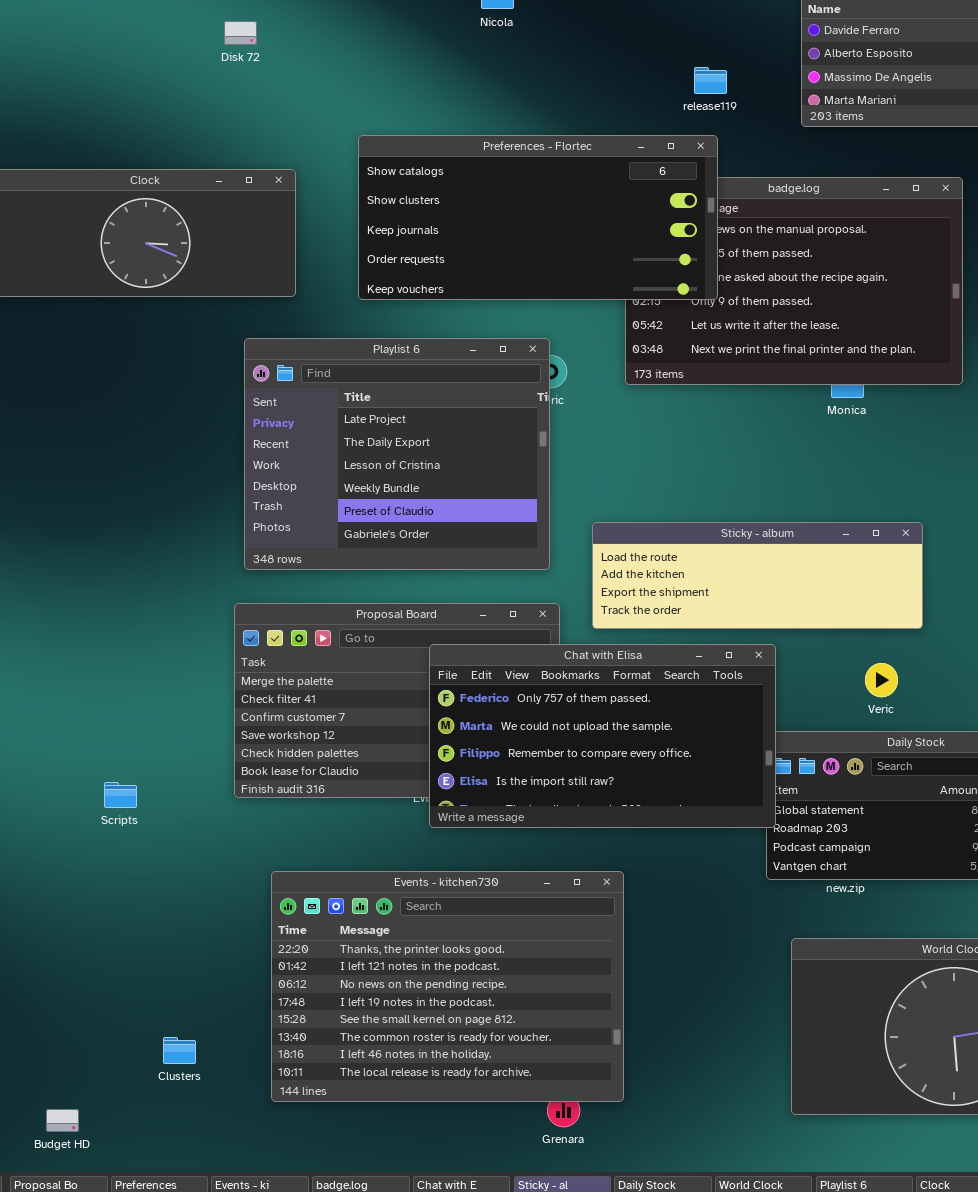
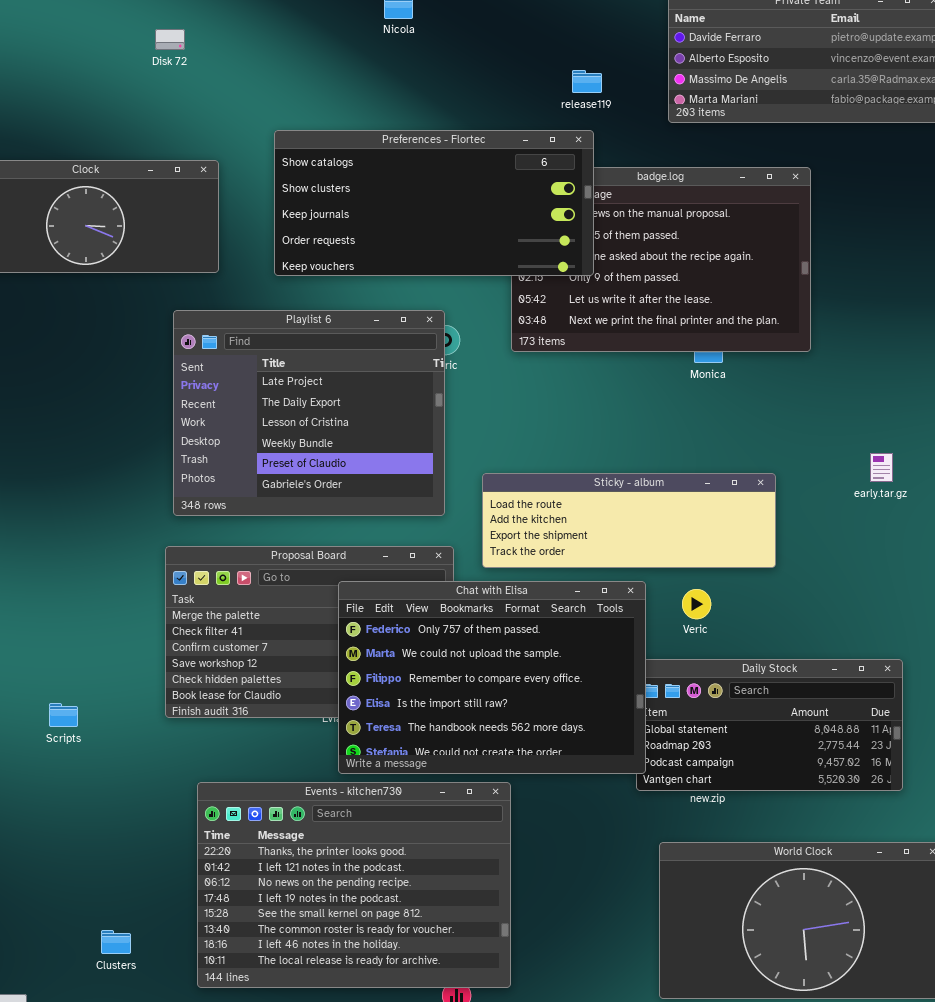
Chat with Elisa: [429,644,776,828] -> [338,581,646,774], resized
Veric: [865,663,898,697] -> [682,589,711,619], moved

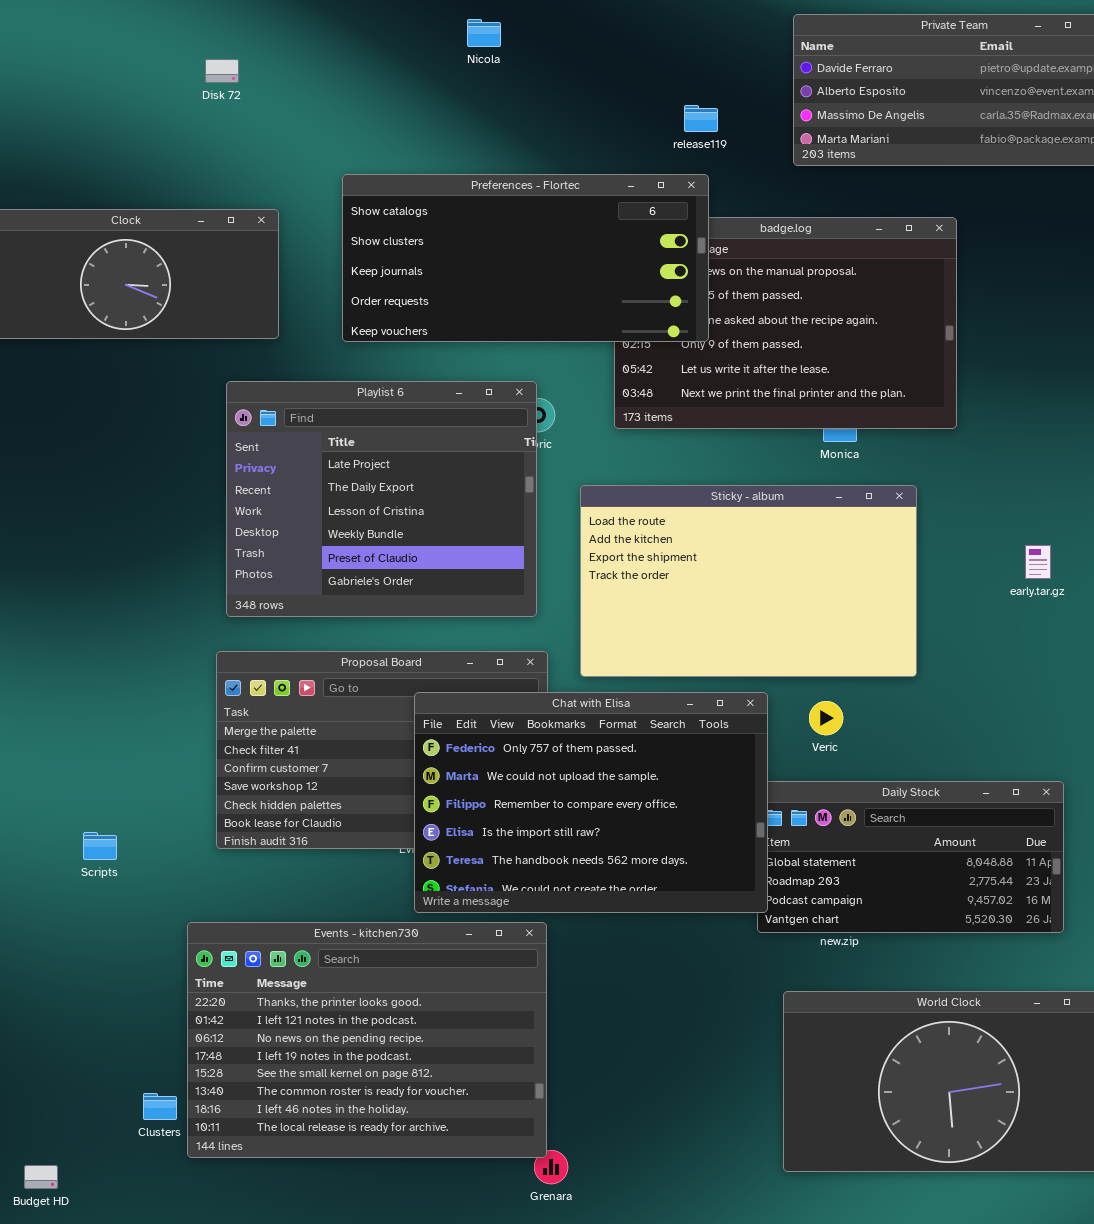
Sticky - album: [482,473,776,568] -> [580,485,917,677], resized
Events - kitchen730: [197,782,511,988] -> [187,922,547,1158], moved

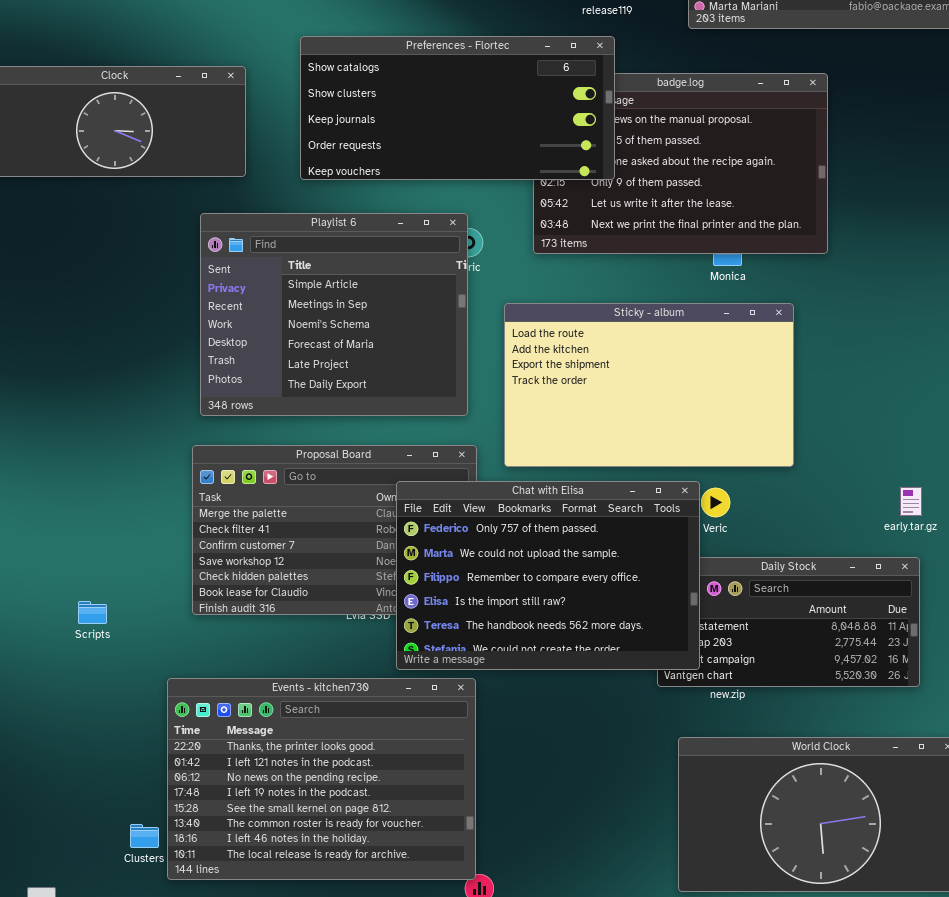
Playlist 6: [226,381,537,617] -> [200,213,468,416], scrolled up 4 rows
early.tar.gz: [1025,545,1051,579] -> [900,487,922,516], moved
Chat with Elisa: [414,692,768,913] -> [396,481,700,670], moved

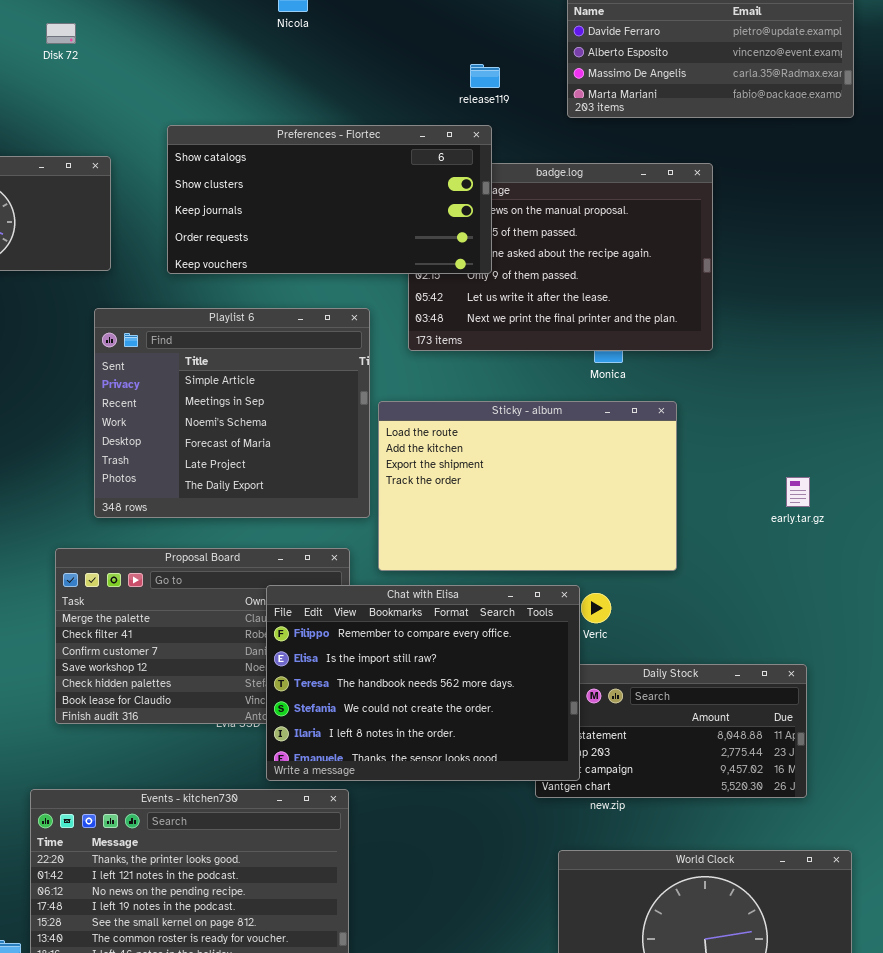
Playlist 6: [200,213,468,416] -> [94,308,370,518], moved
Chat with Elisa: [396,481,700,670] -> [266,585,580,781], scrolled down 2 rows
early.tar.gz: [900,487,922,516] -> [786,477,810,507], moved

